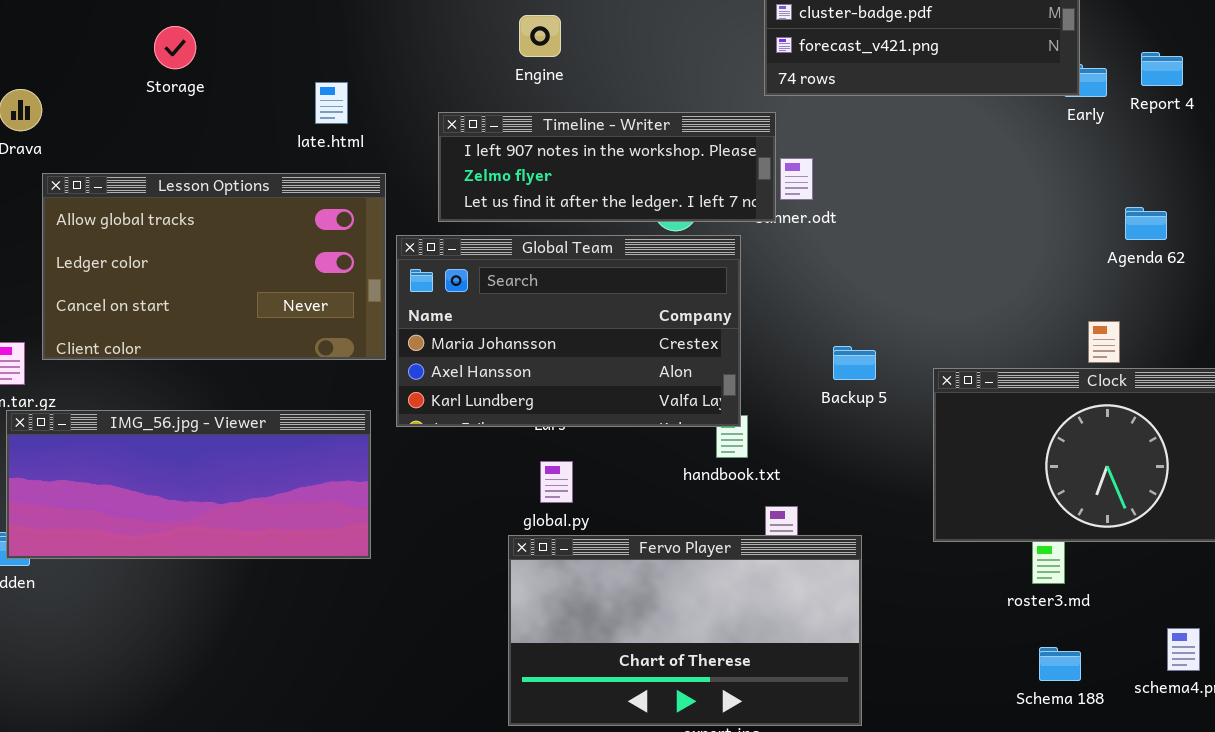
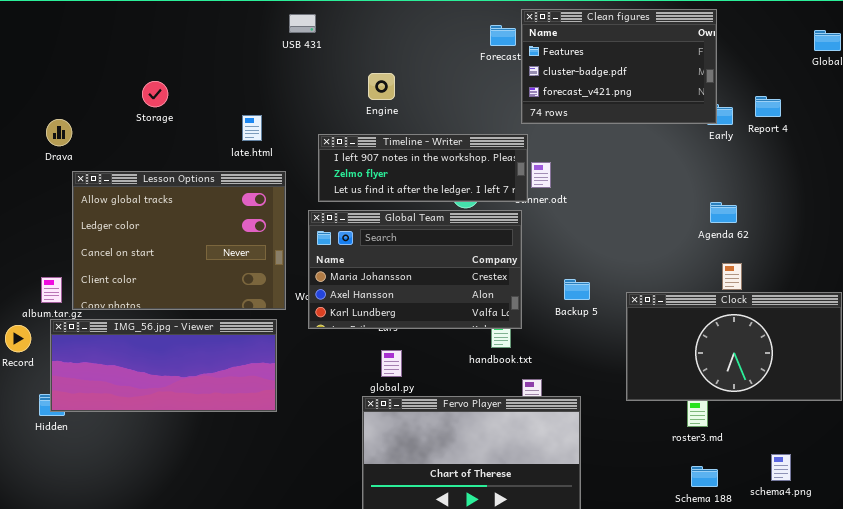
Lesson Options: [42,173,386,360] -> [72,171,286,310], resized
Agenda 62: [1125,207,1167,240] -> [710,202,737,223], moved
Global Team: [396,235,741,427] -> [308,210,522,329], moved

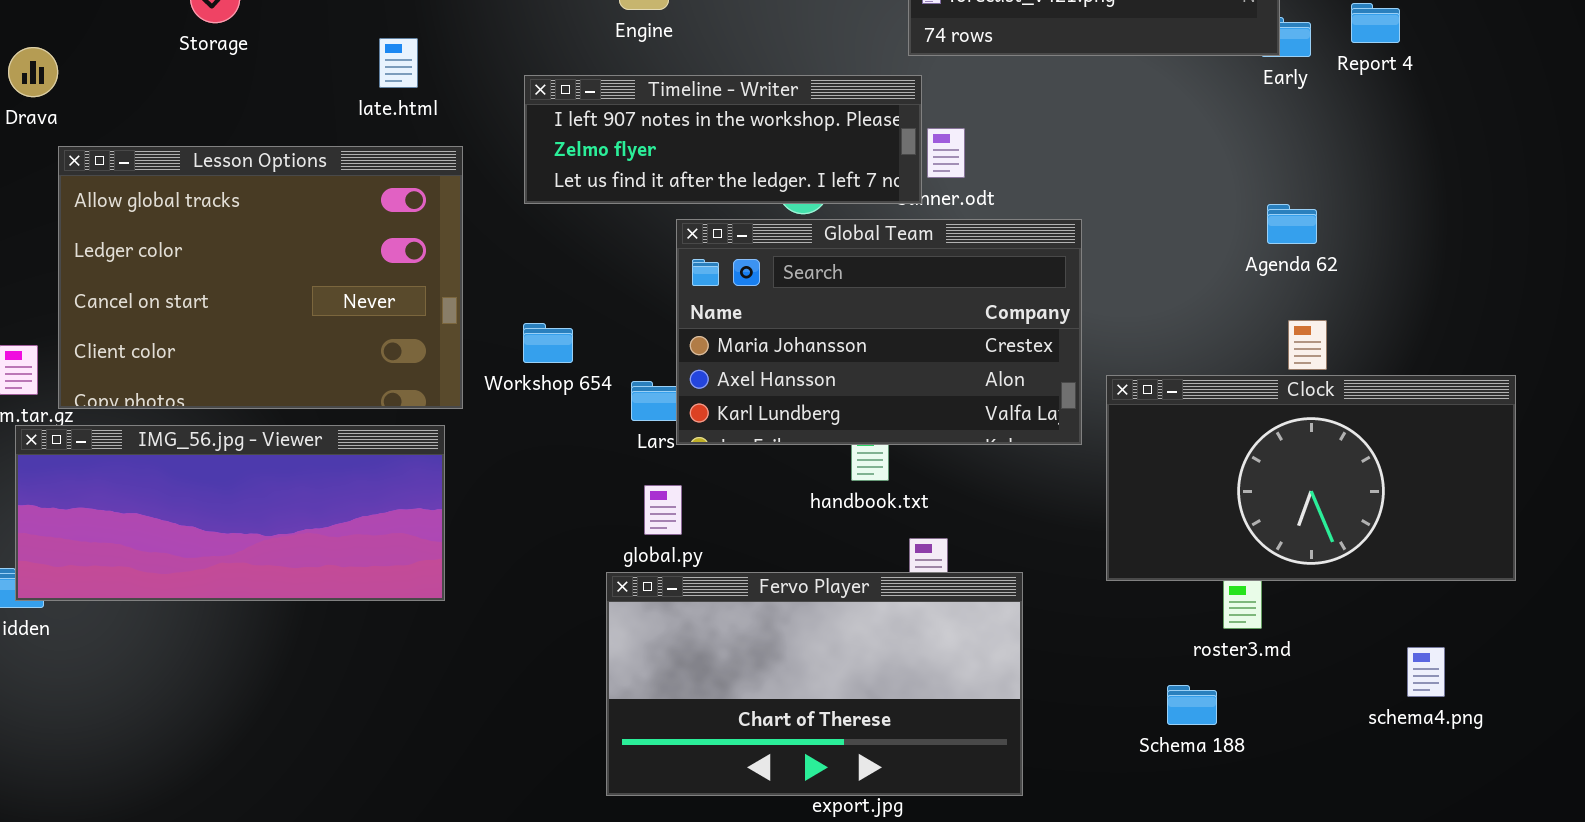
Global Team: [308,210,522,329] -> [676,219,1082,445], moved
schema4.png: [771,454,791,481] -> [1407,647,1445,697], moved
Schema 188: [691,466,718,487] -> [1167,685,1217,725], moved

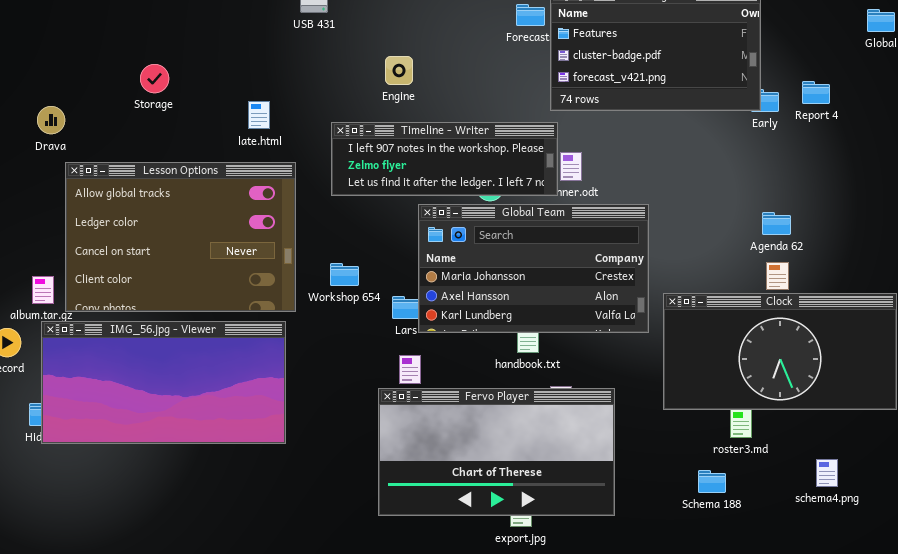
Agenda 62: [1267,204,1317,244] -> [762,212,791,235], moved
IMG_56.jpg - Viewer: [15,425,445,601] -> [41,321,286,444], resized
Fervo Player: [606,572,1023,796] -> [378,388,615,516], moved
schema4.png: [1407,647,1445,697] -> [816,459,838,487], moved

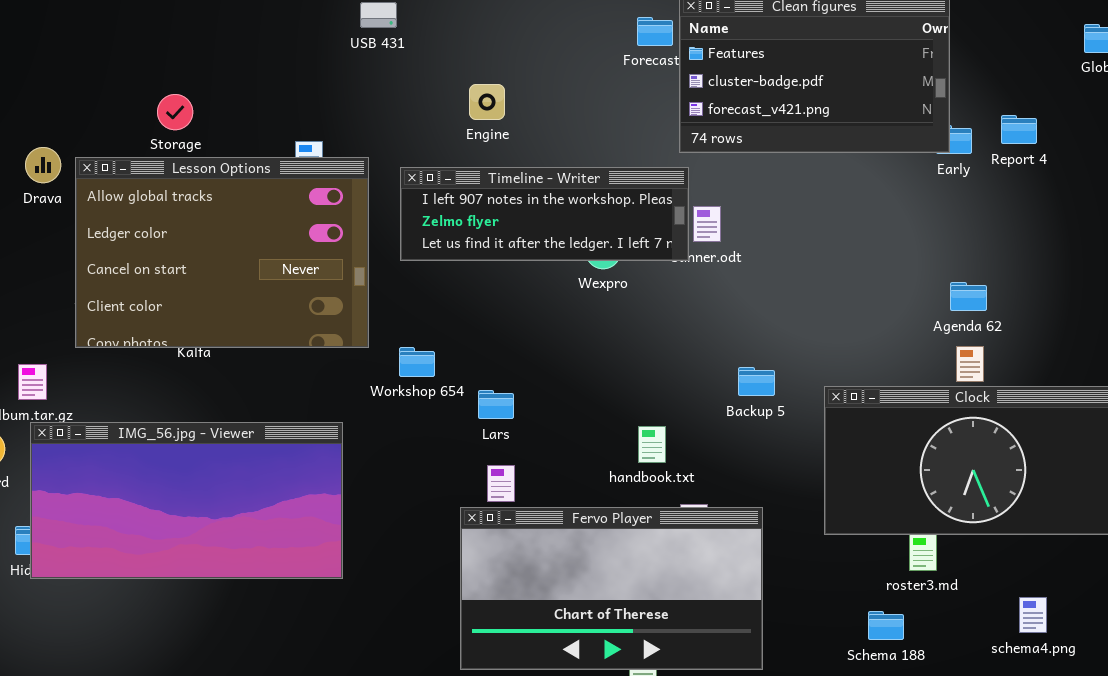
Lesson Options: [65,162,296,312] -> [75,157,369,348], moved
Global Team: [418,204,649,333] -> none, closed

